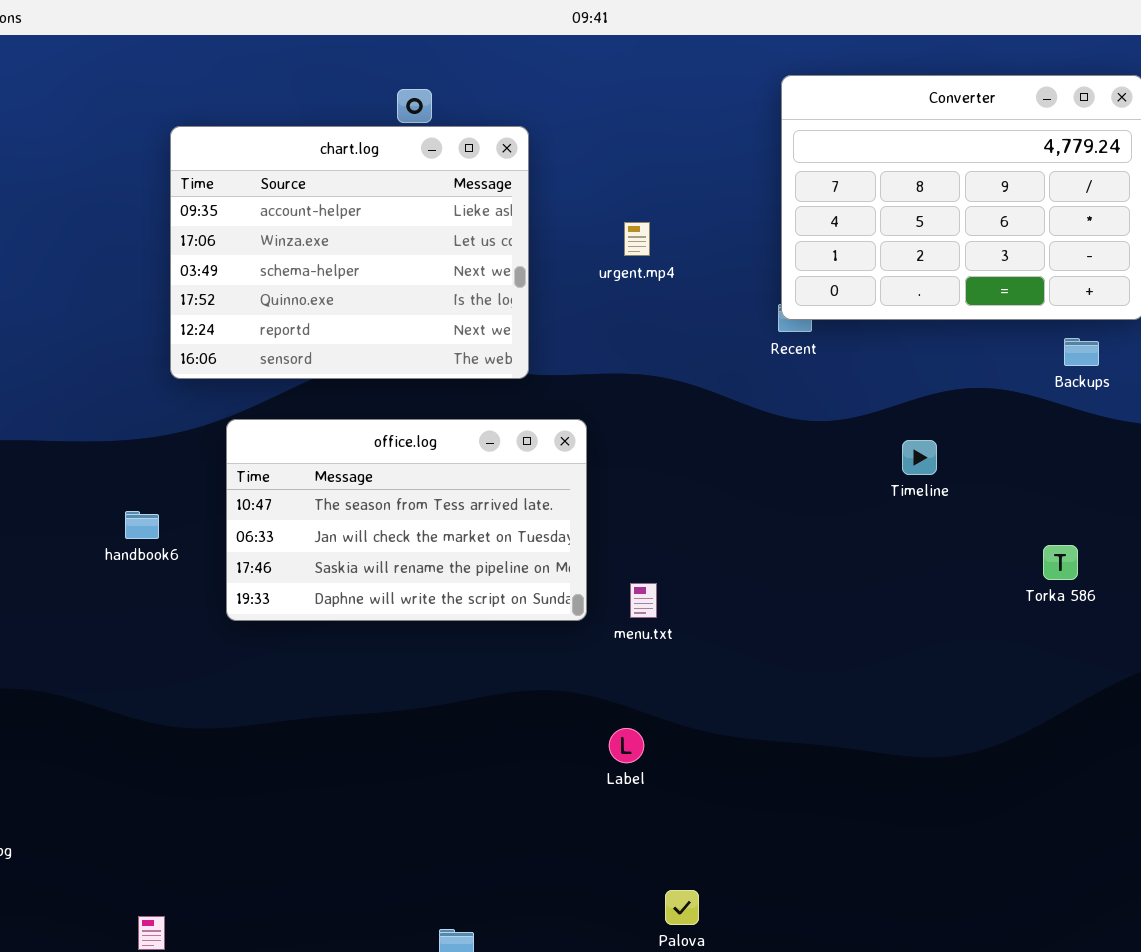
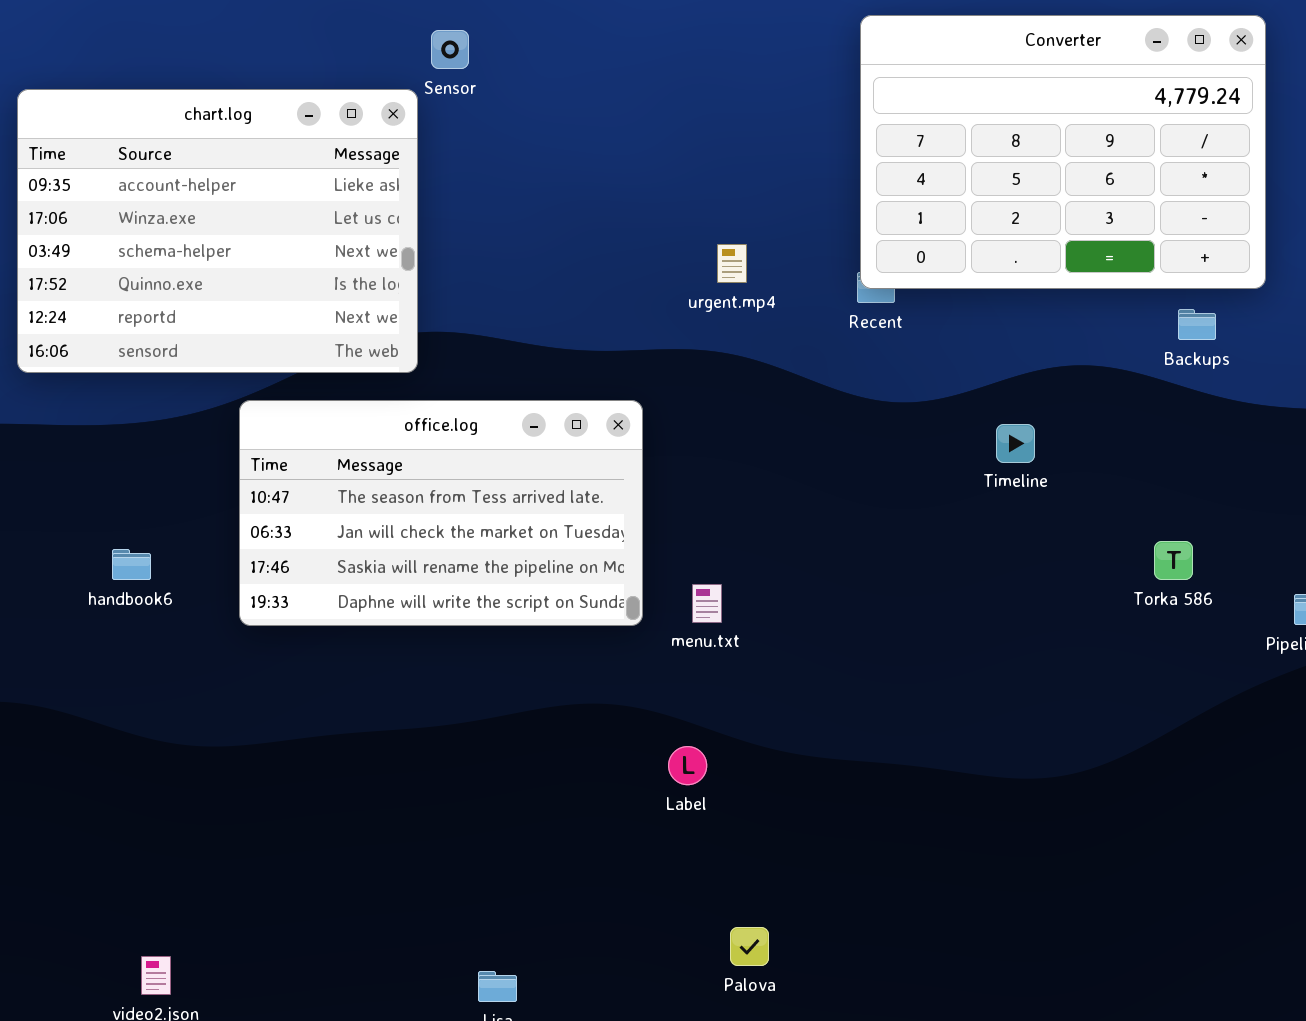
chart.log: [170,126,529,379] -> [17,89,418,373], moved
urgent.mp4: [624,222,650,256] -> [717,244,747,283], moved
handbook6: [125,511,159,539] -> [112,549,151,580], moved

